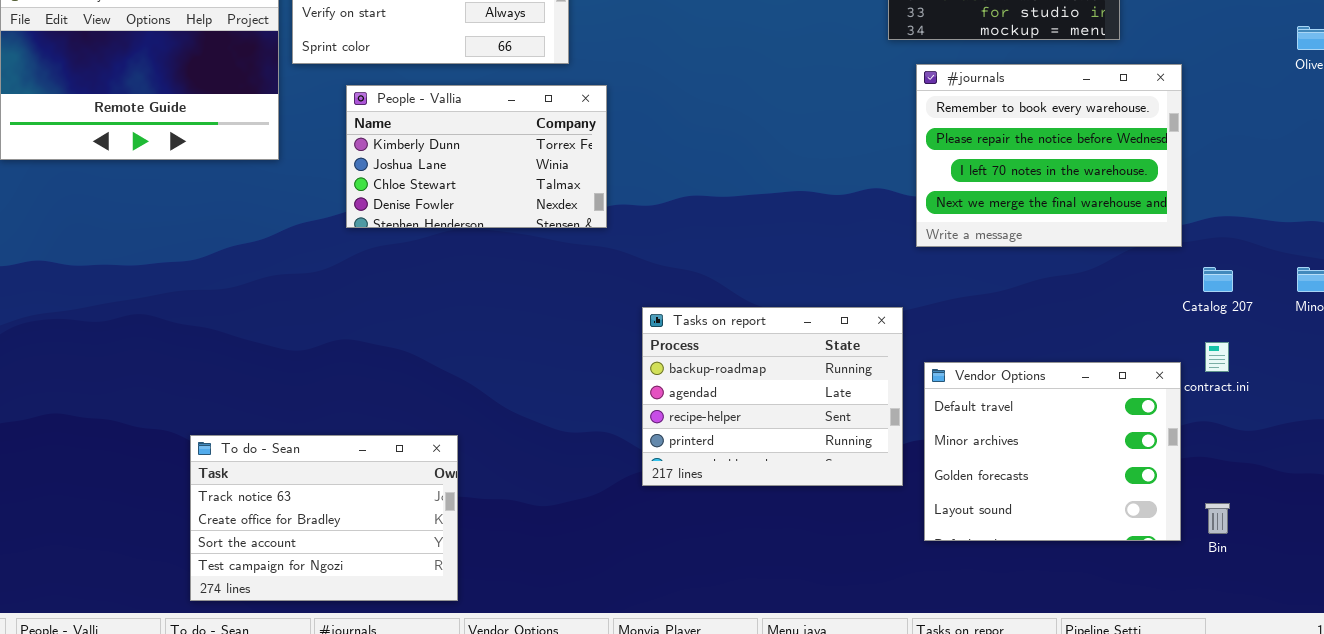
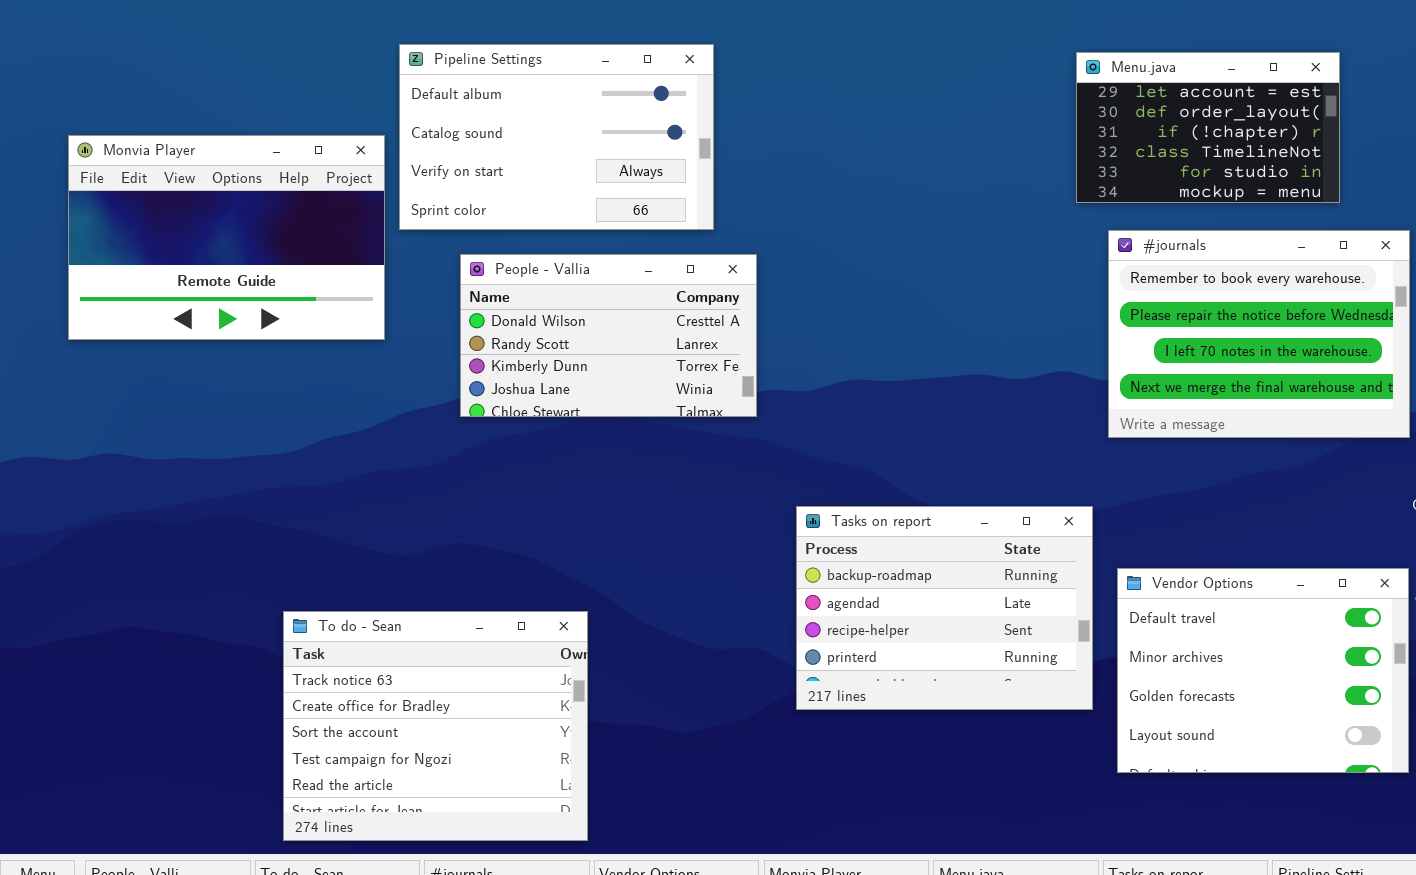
People - Vallia: [346,85,607,228] -> [460,254,757,417], scrolled up 2 rows
To do - Sean: [190,435,458,601] -> [283,611,588,841], resized

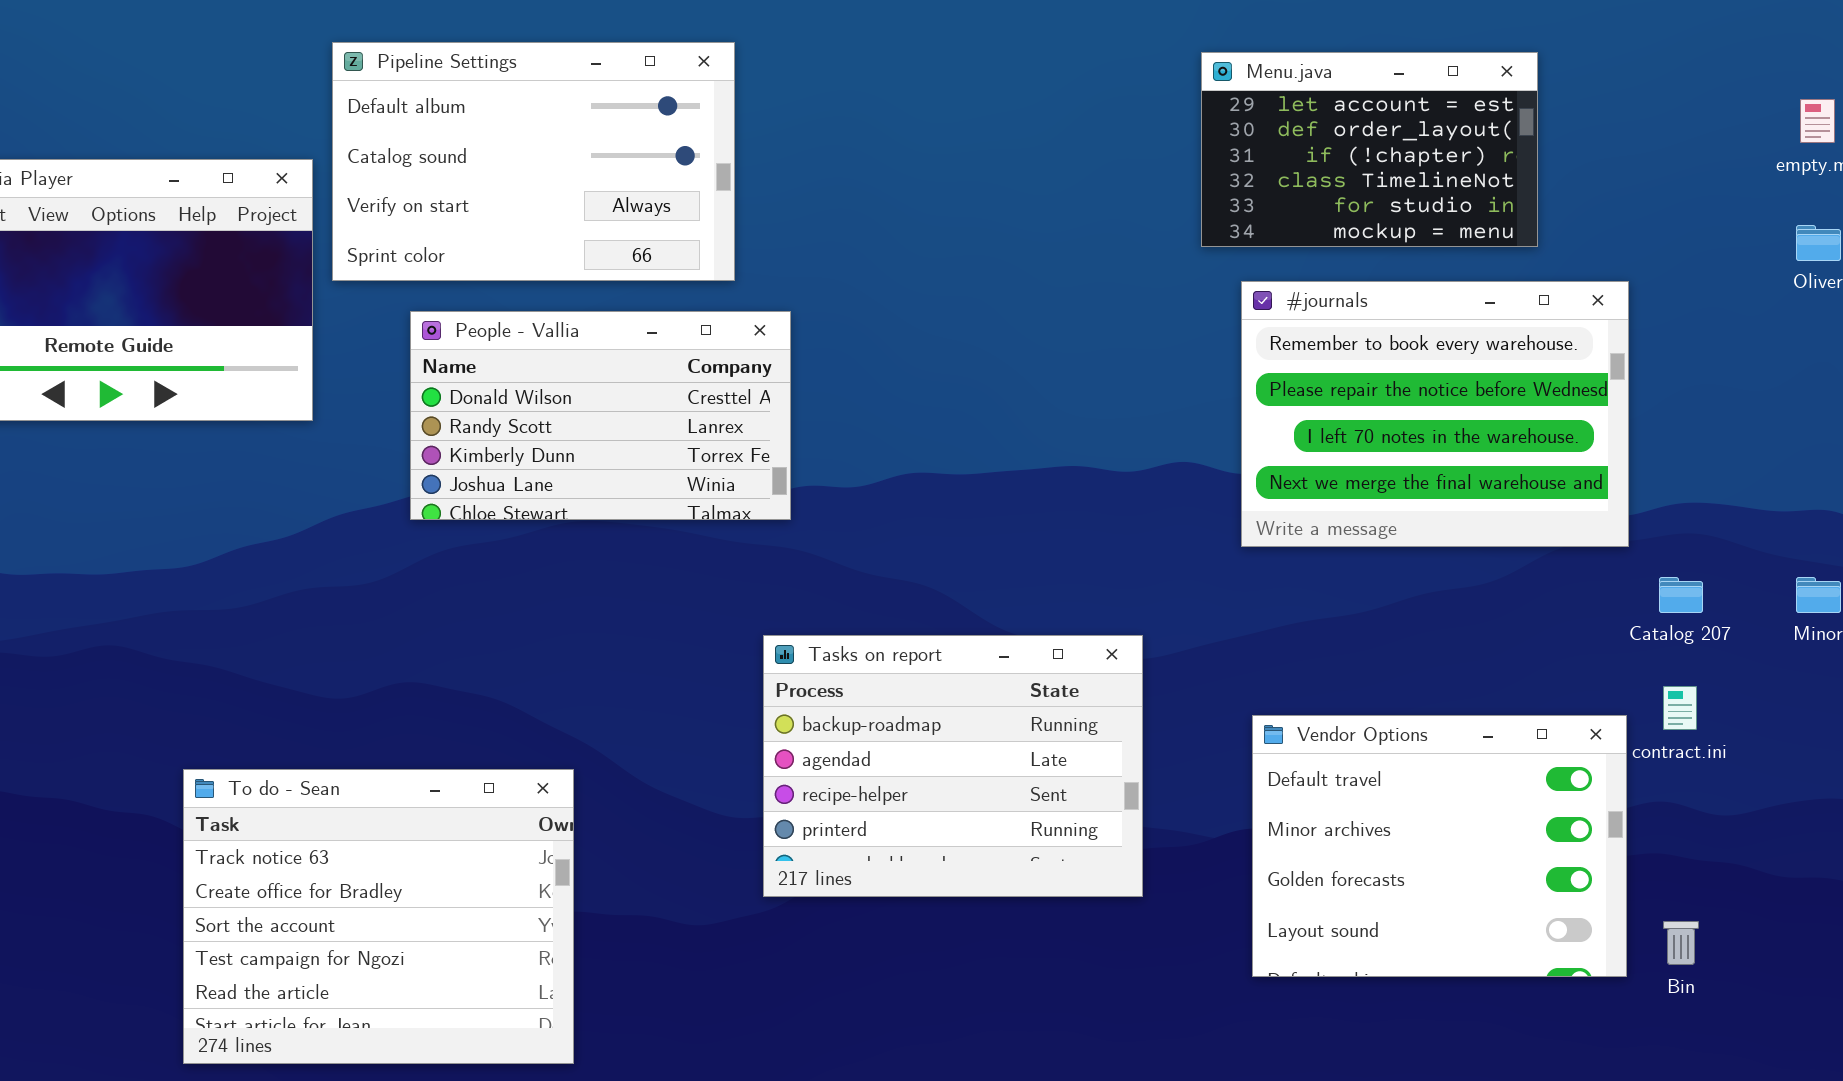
Tasks on report: [796,506,1093,710] -> [763,635,1143,897], moved

